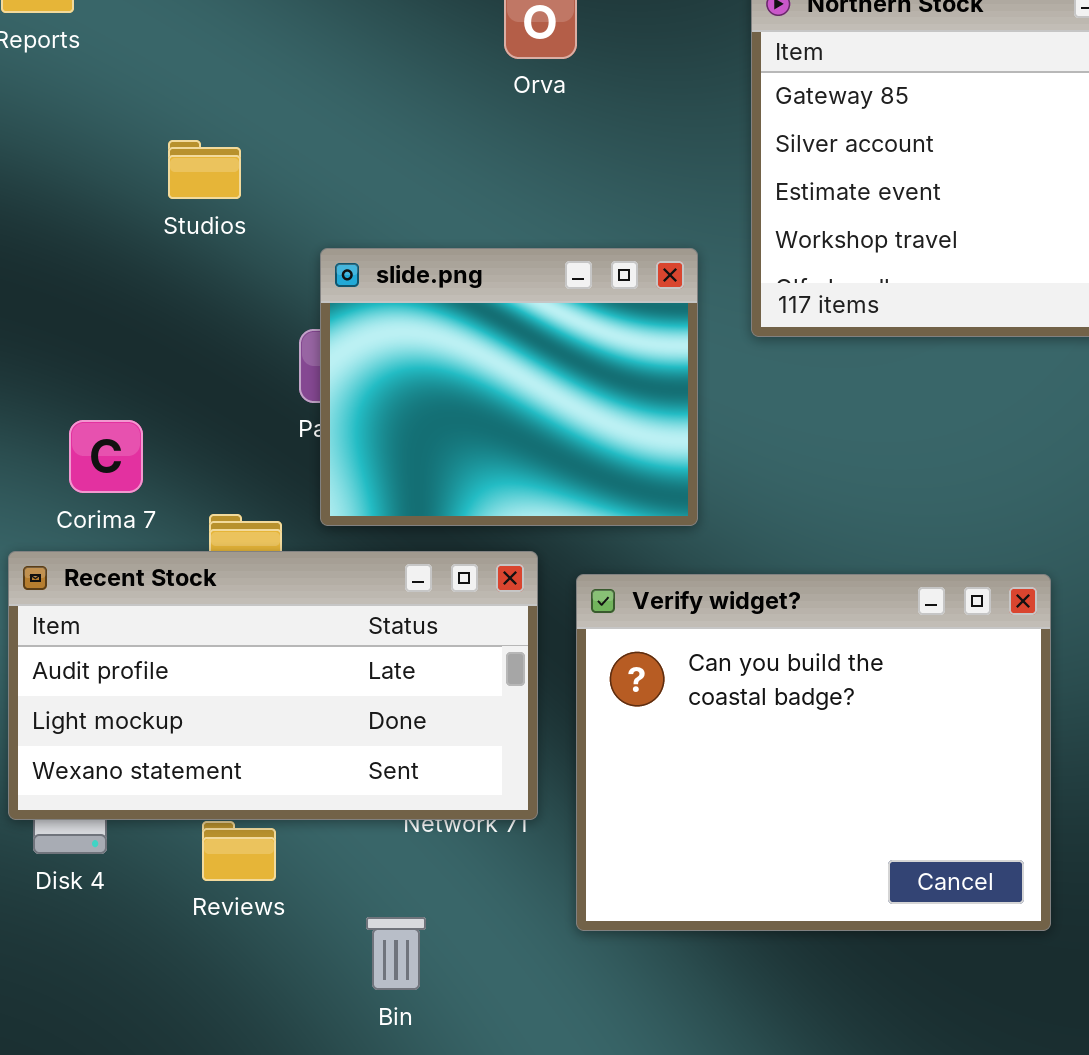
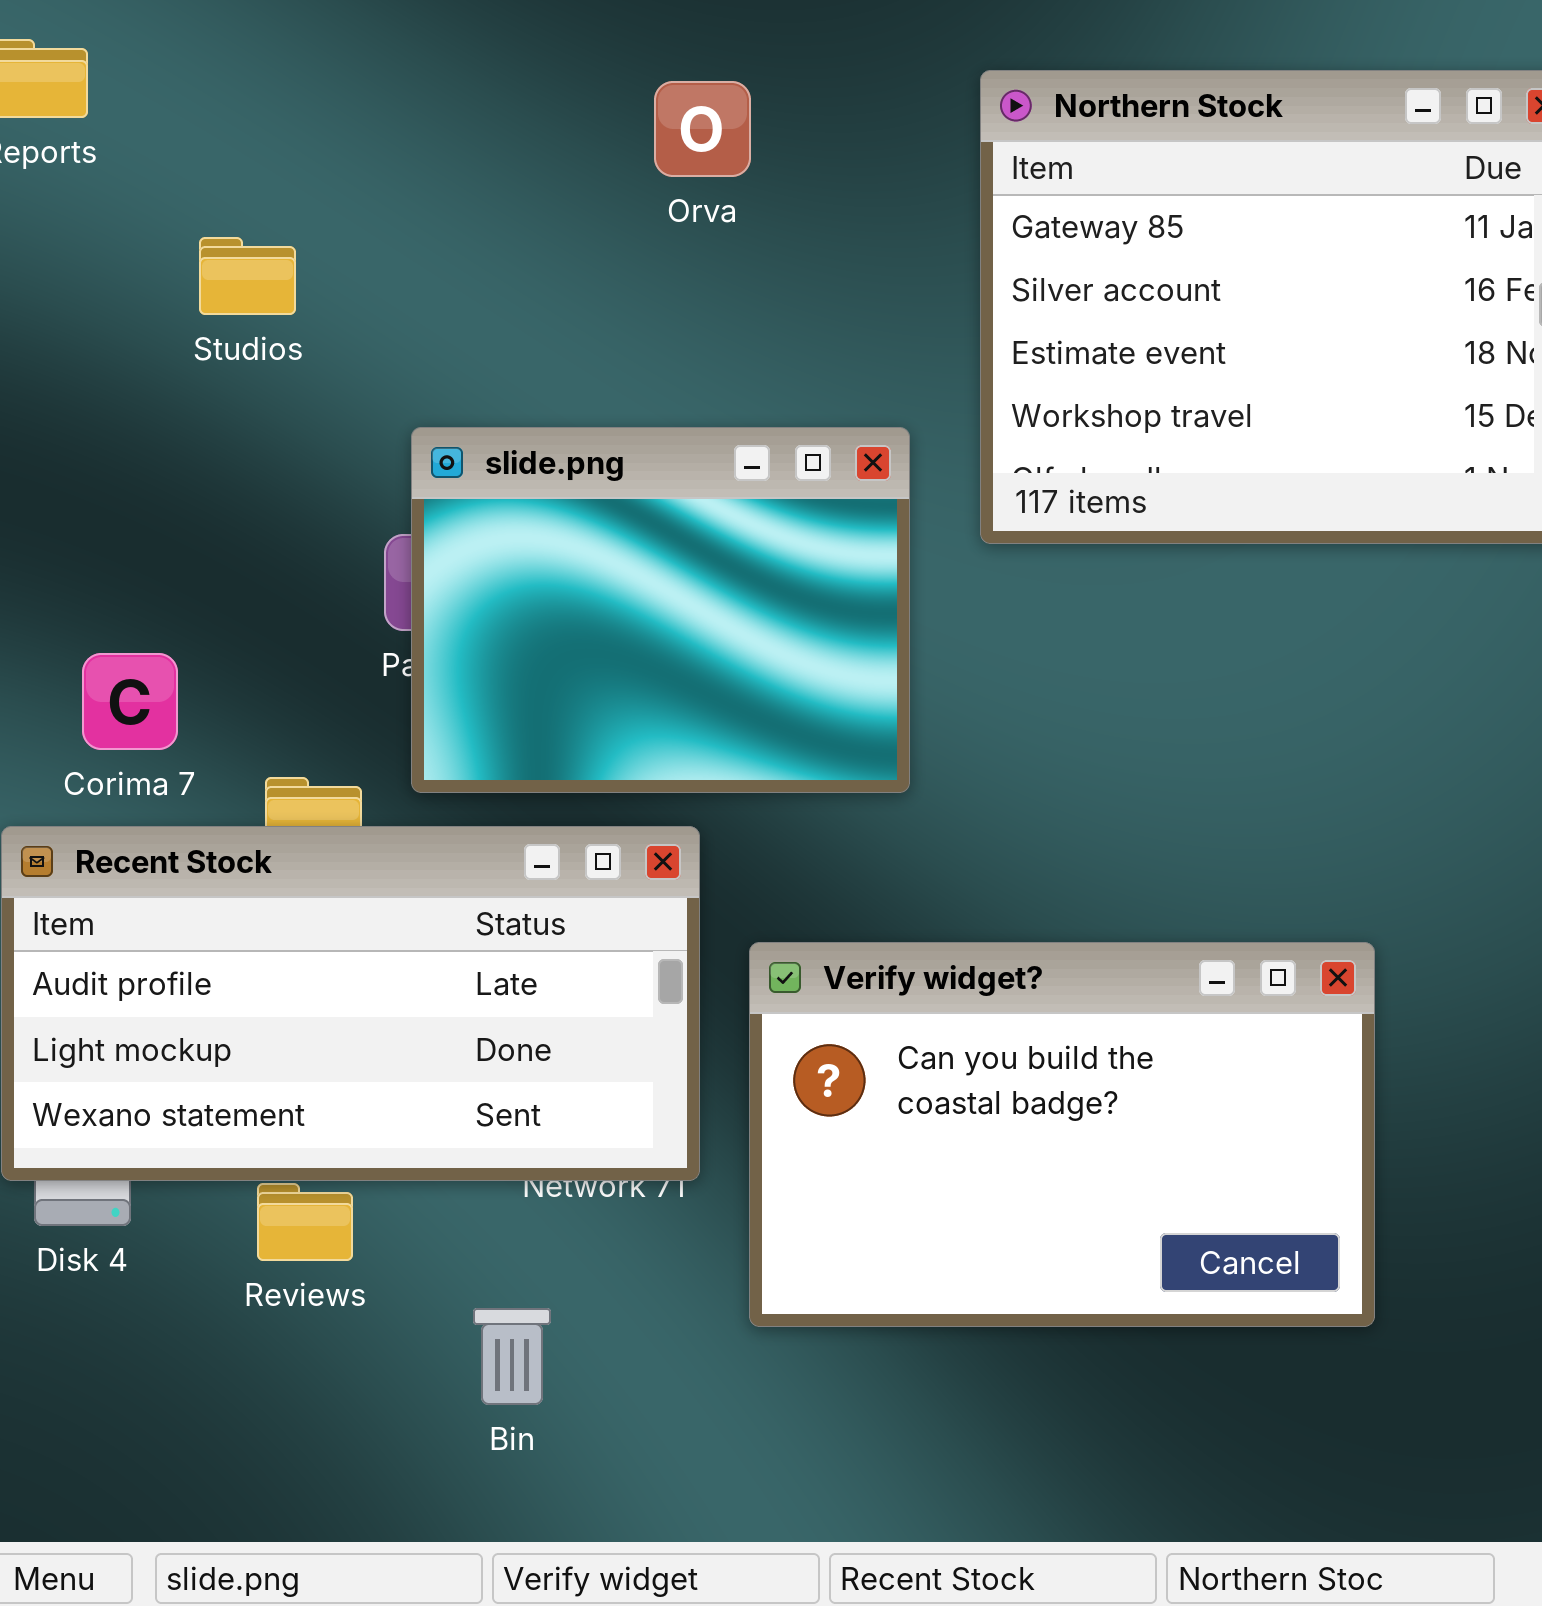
Studios: [168,140,241,199] -> [199,237,296,315], moved
Verify widget?: [576,574,1051,931] -> [749,942,1375,1327], resized

